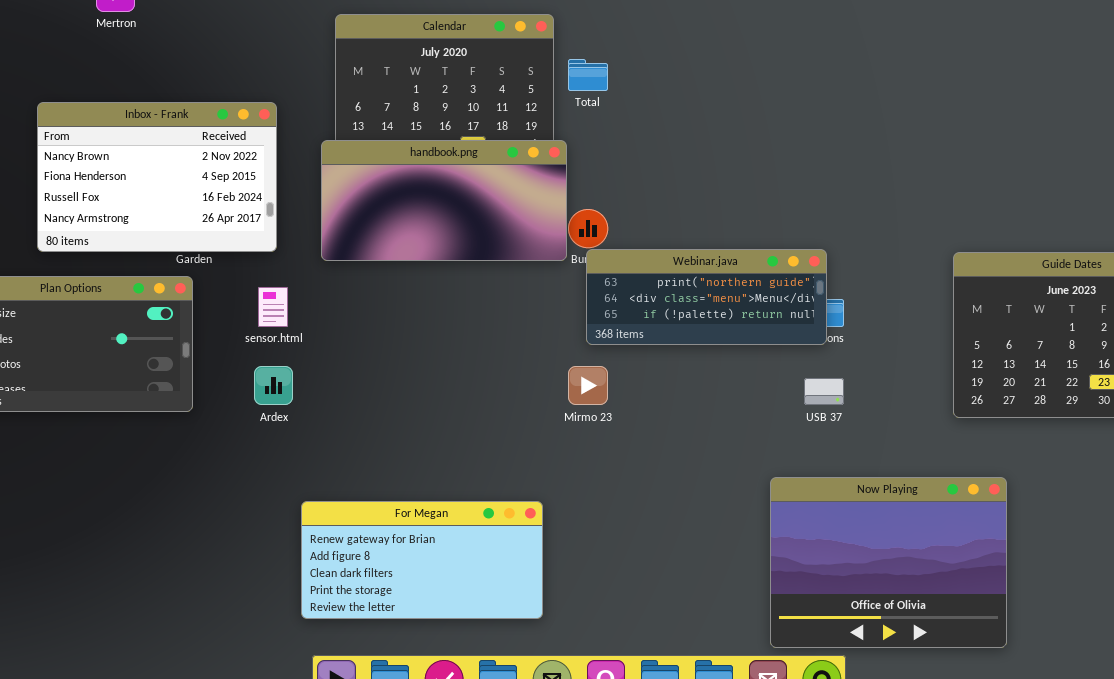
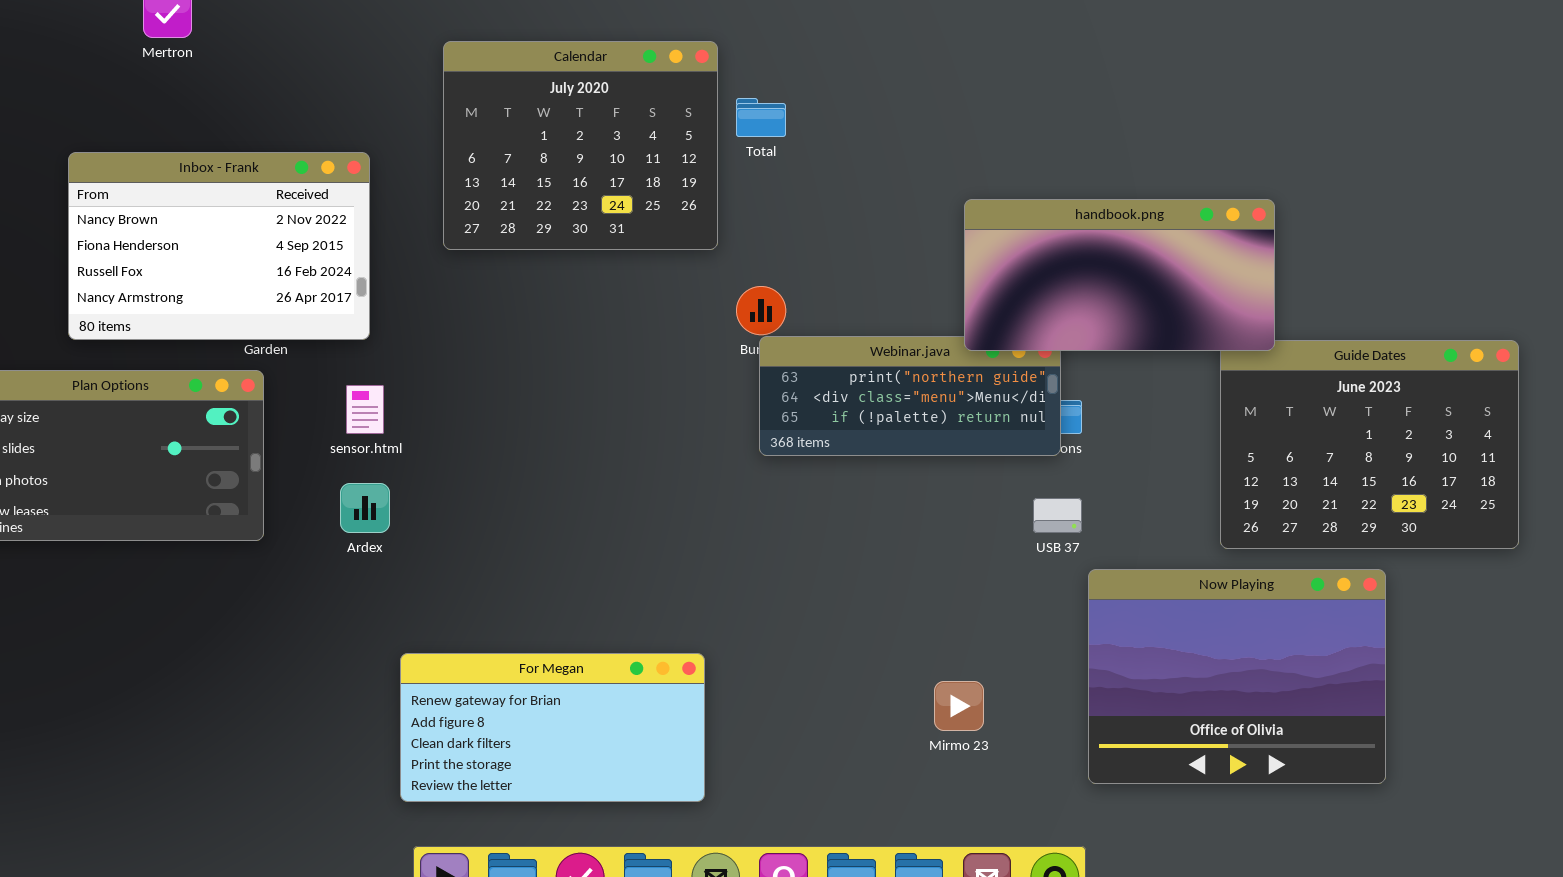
handbook.png: [321,140,567,261] -> [964,199,1275,351], moved
Mirmo 23: [568,366,608,405] -> [934,681,984,731], moved
Now Playing: [770,477,1007,648] -> [1088,569,1386,784], moved

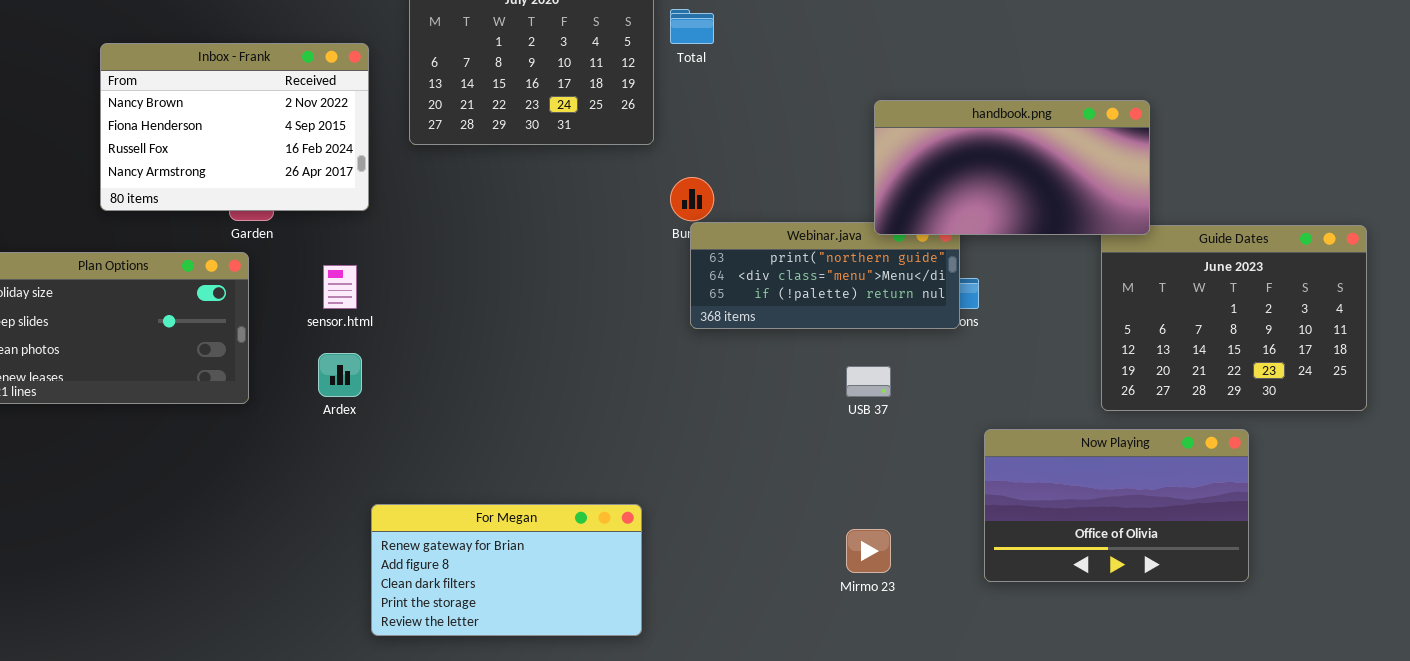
Inbox - Frank: [68,152,370,340] -> [100,43,369,211], moved
USB 37: [1033,498,1082,533] -> [846,366,891,397], moved
Now Playing: [1088,569,1386,784] -> [984,429,1249,582], resized

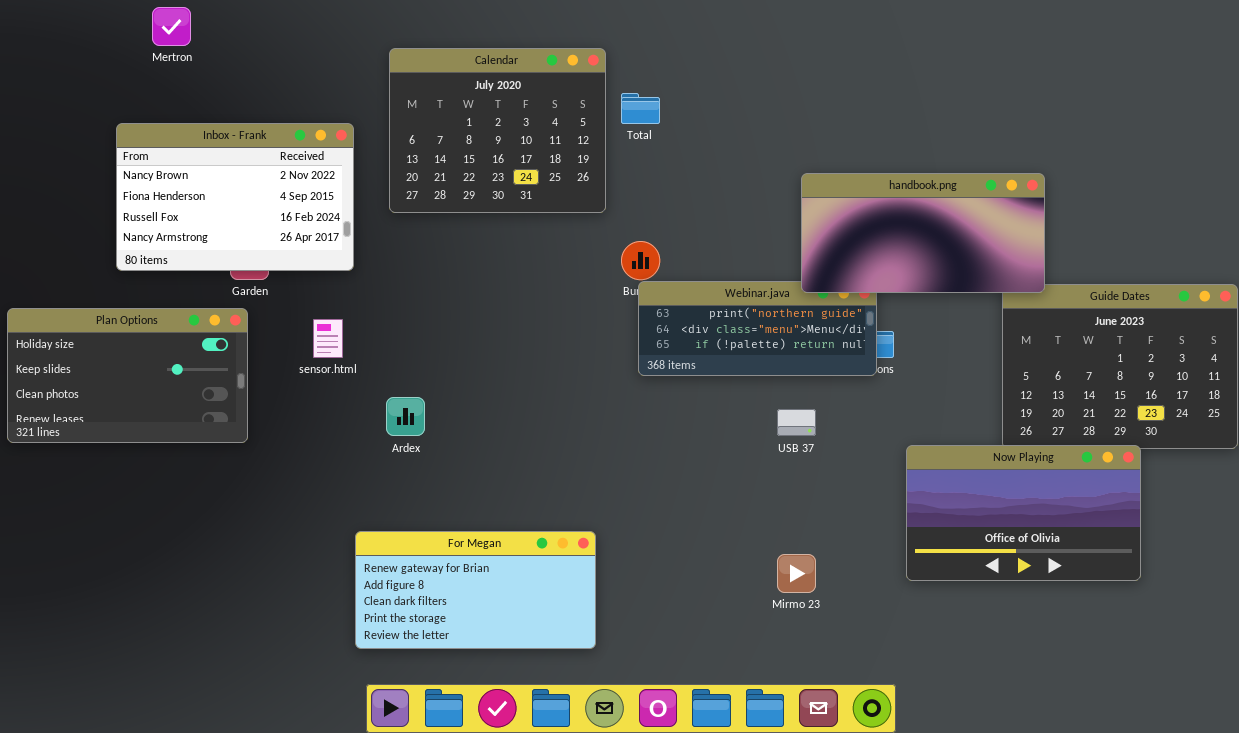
Ardex: [318,353,362,397] -> [386,397,425,436], moved
Now Playing: [984,429,1249,582] -> [906,445,1141,581], moved

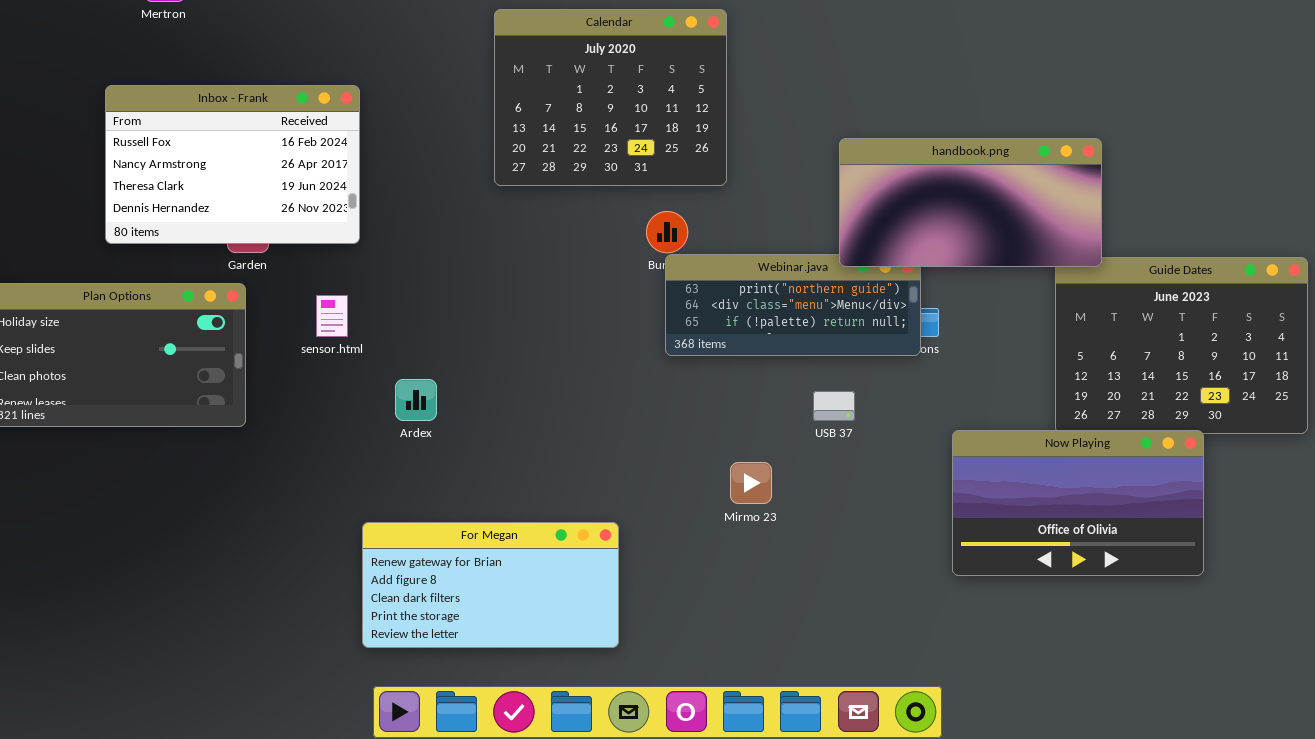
Calendar: [389,48,606,213] -> [494,9,727,186], moved
Inbox - Frank: [116,123,354,271] -> [105,85,360,244], scrolled down 2 rows
Mirmo 23: [777,554,816,593] -> [730,462,772,504], moved

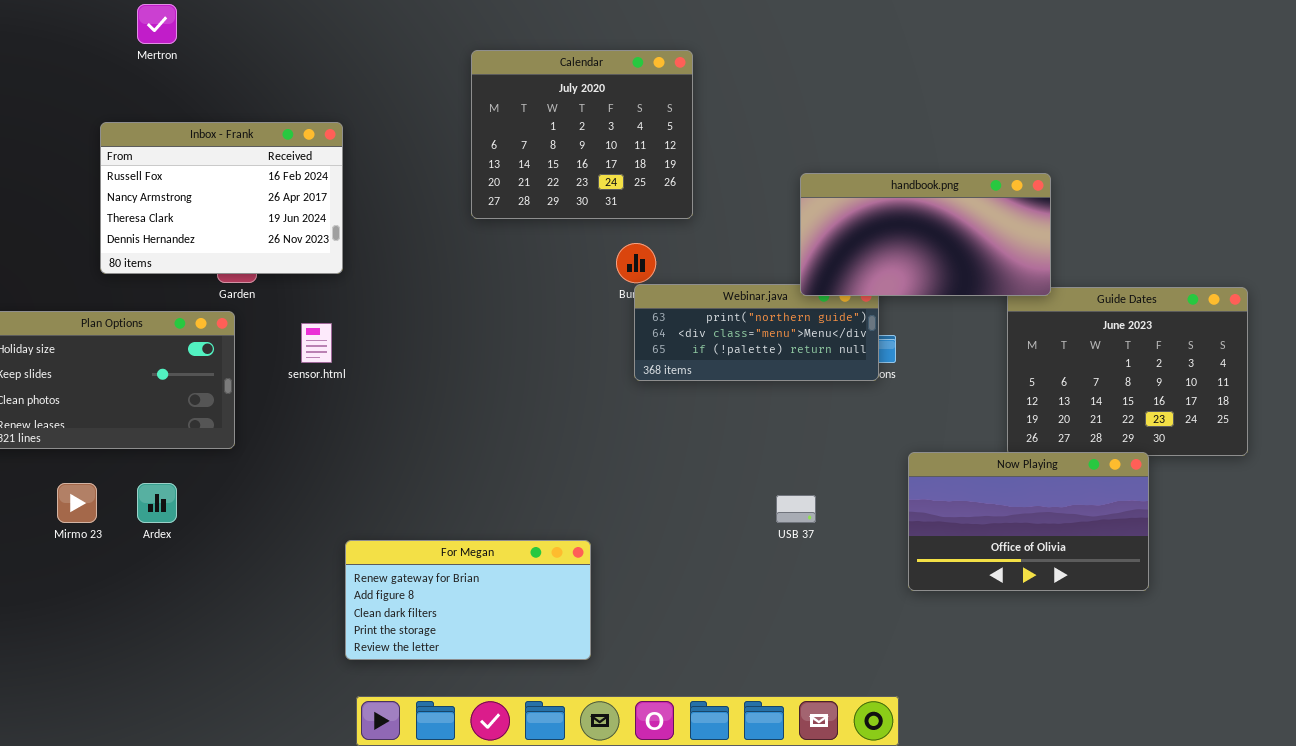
Ardex: [395,379,437,421] -> [137,483,177,523], moved
USB 37: [813,391,855,421] -> [776,495,816,523], moved
Mirmo 23: [730,462,772,504] -> [57,483,97,523], moved

